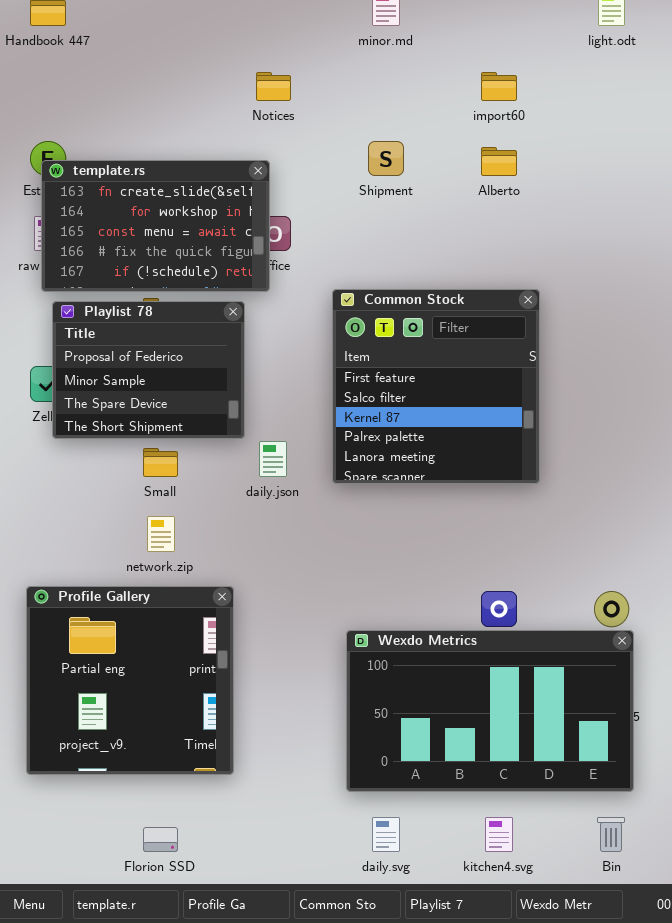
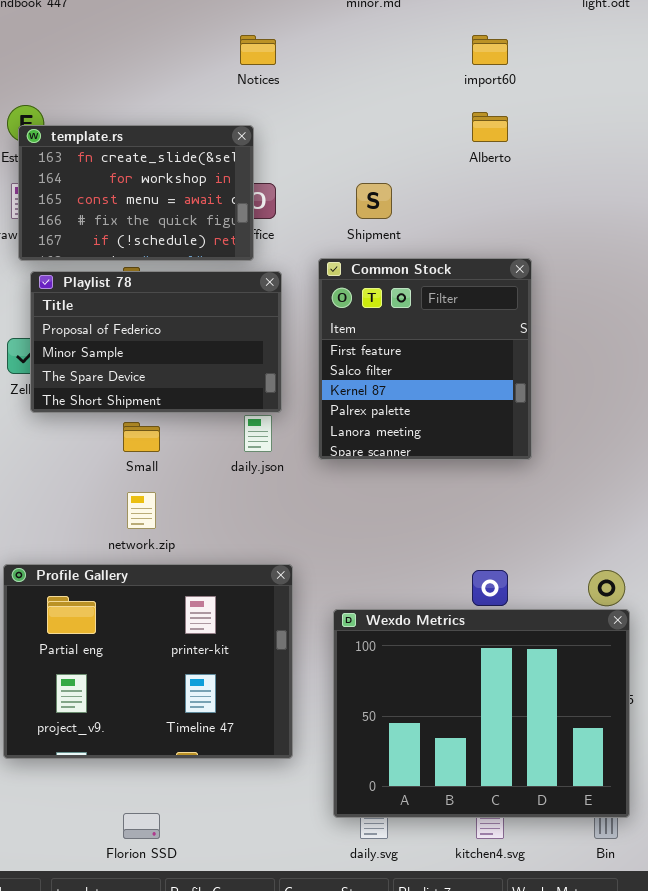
Shipment: [368,141,404,176] -> [356,183,392,219], moved
Playlist 78: [52,301,245,439] -> [30,271,282,413], resized
Profile Gallery: [26,586,234,775] -> [3,564,293,759], resized
Wexdo Metrics: [346,630,634,792] -> [333,609,630,818], resized

